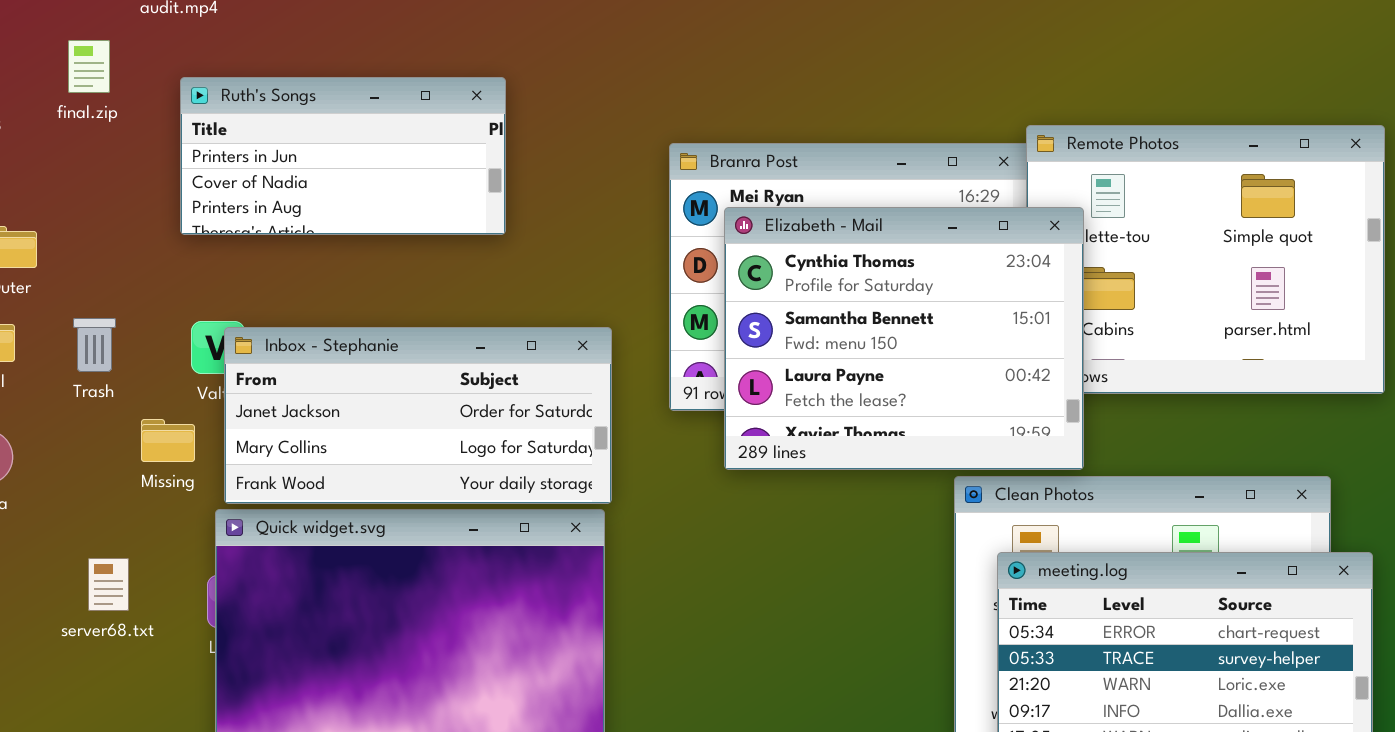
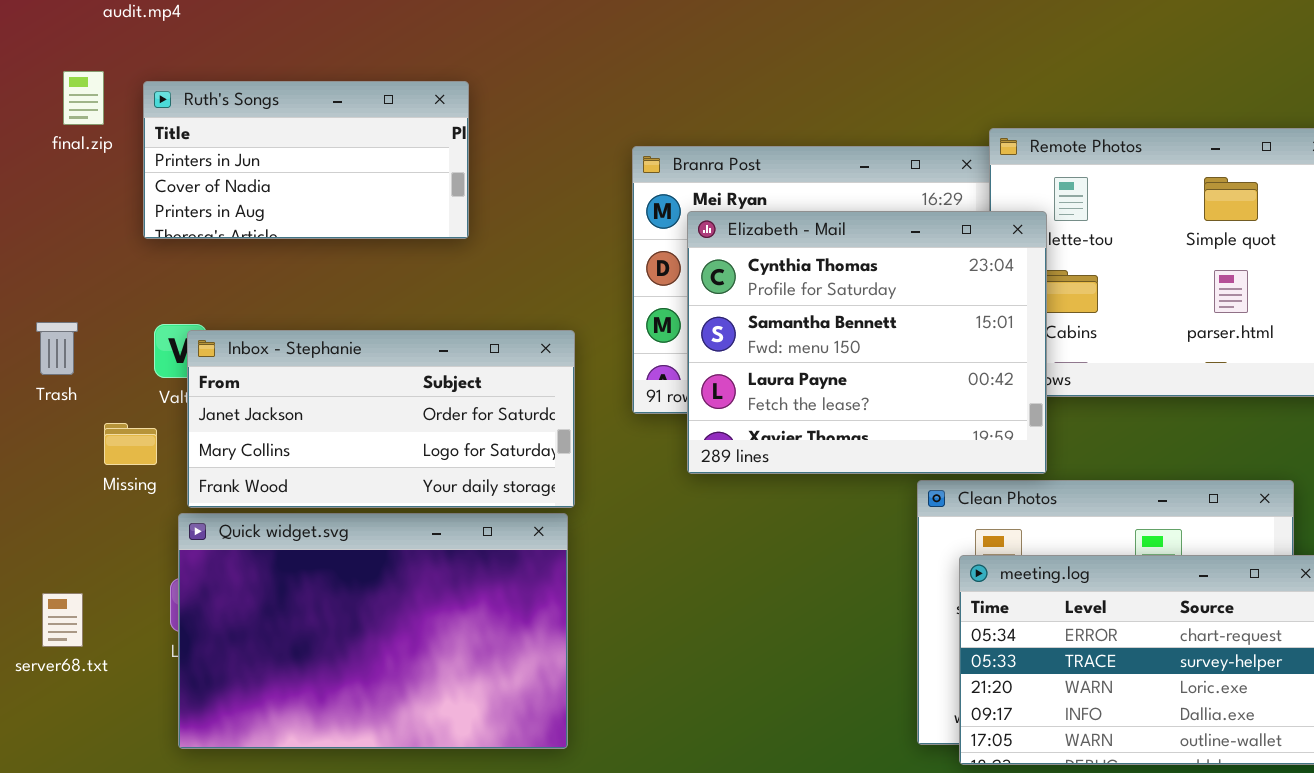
final.zip: [68,40,110,93] -> [63,71,104,125], moved
server68.txt: [88,558,129,611] -> [42,593,83,647], moved

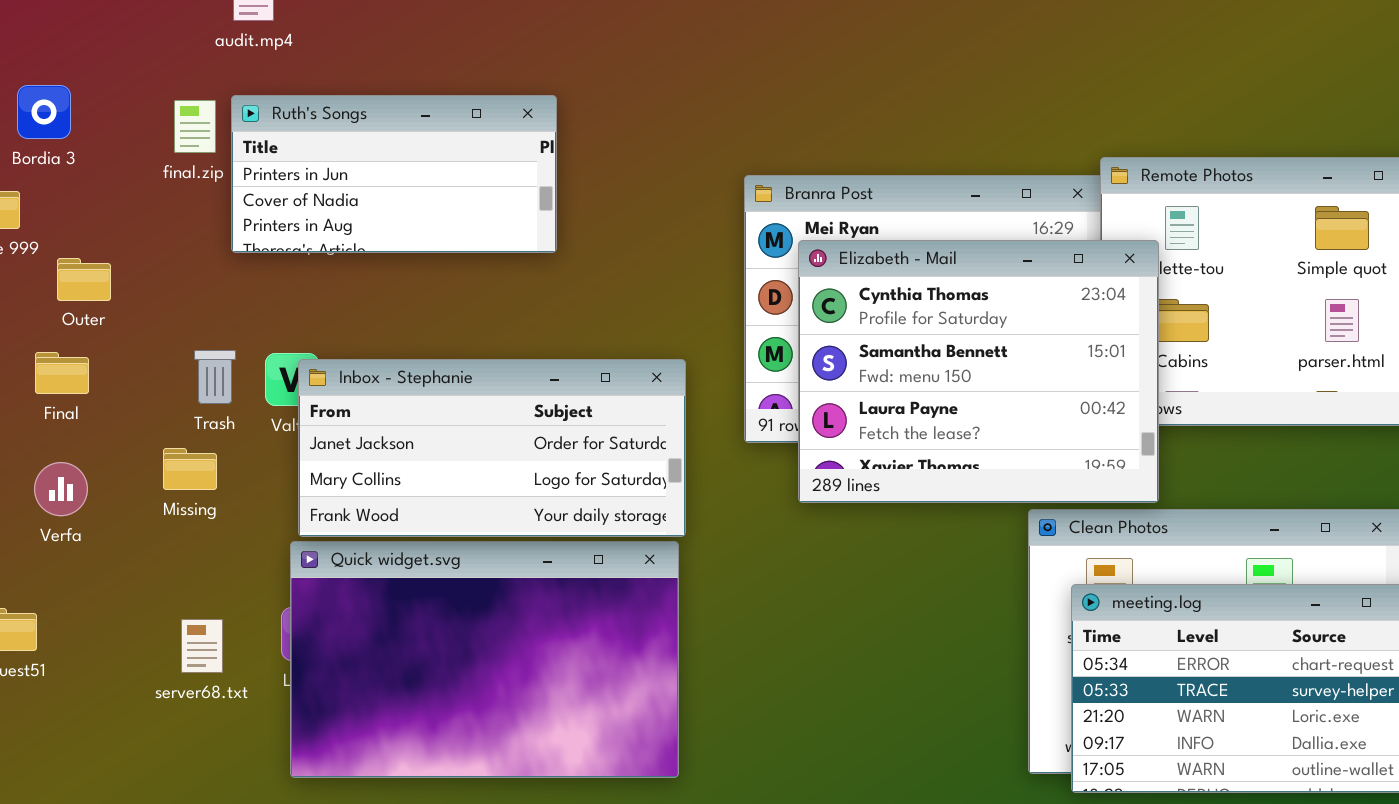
Ruth's Songs: [143,81,469,239] -> [231,95,557,253], moved
Trash: [36,322,78,375] -> [194,350,236,404], moved
Missing: [104,423,157,465] -> [163,448,217,490], moved
server68.txt: [42,593,83,647] -> [181,619,223,673], moved

